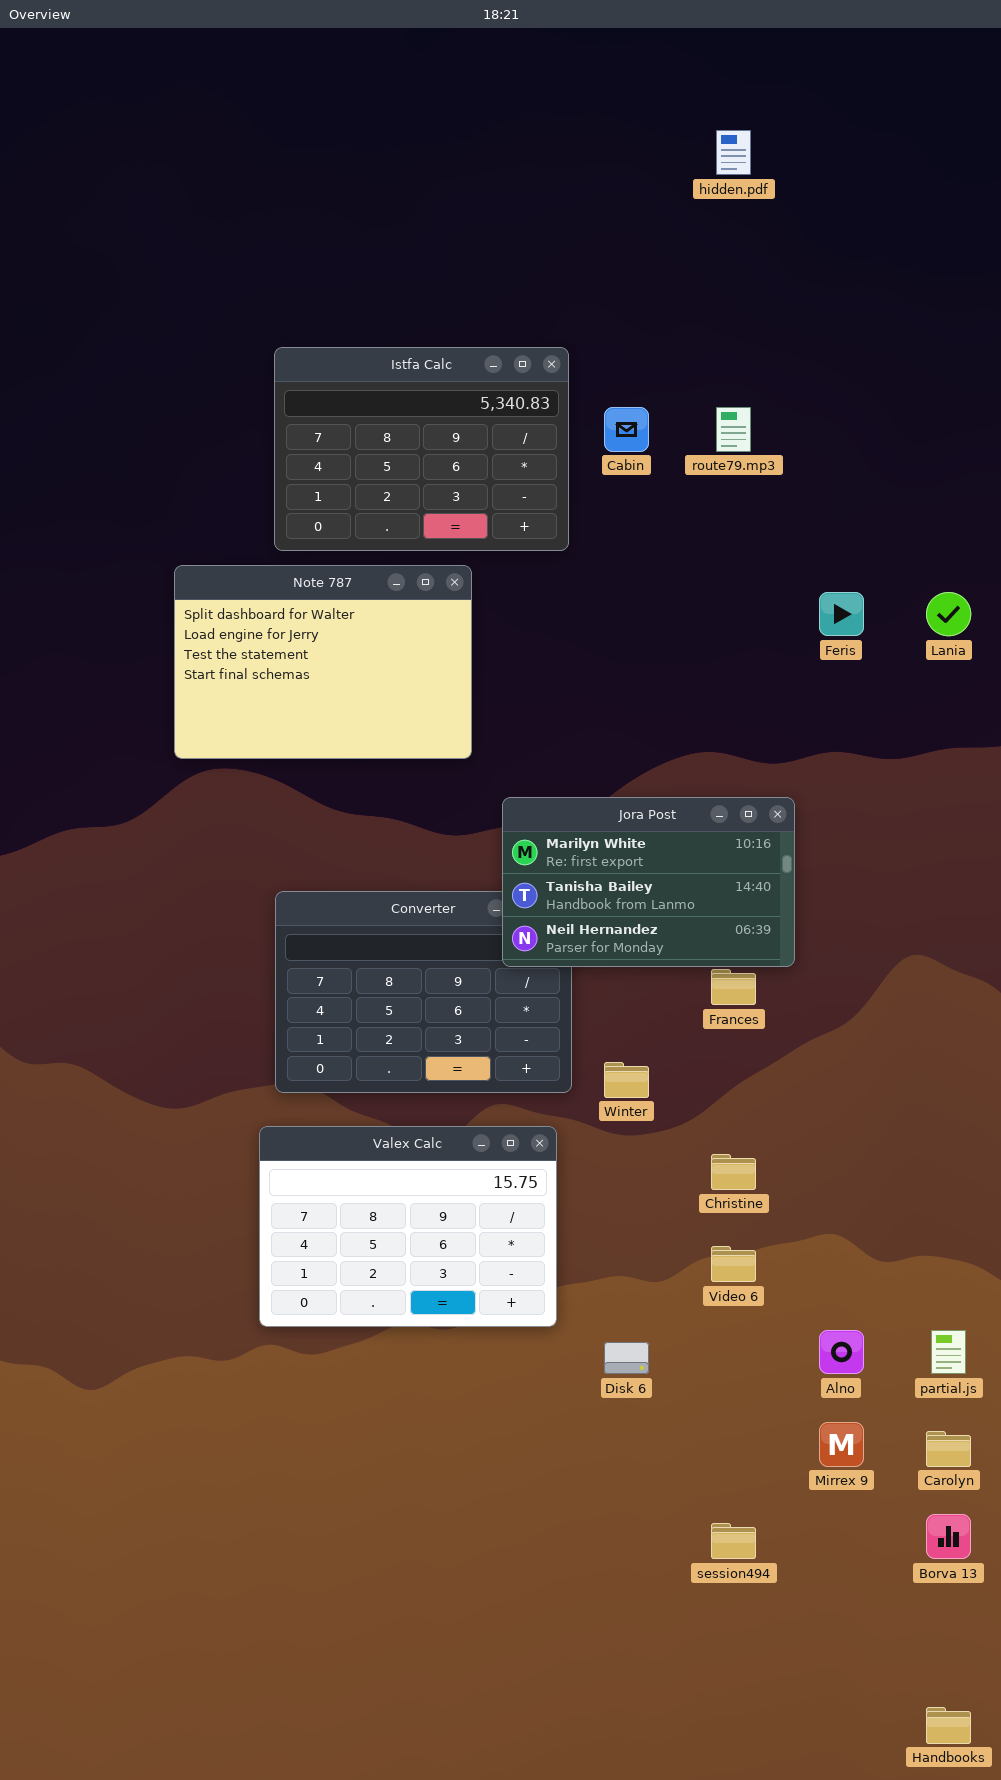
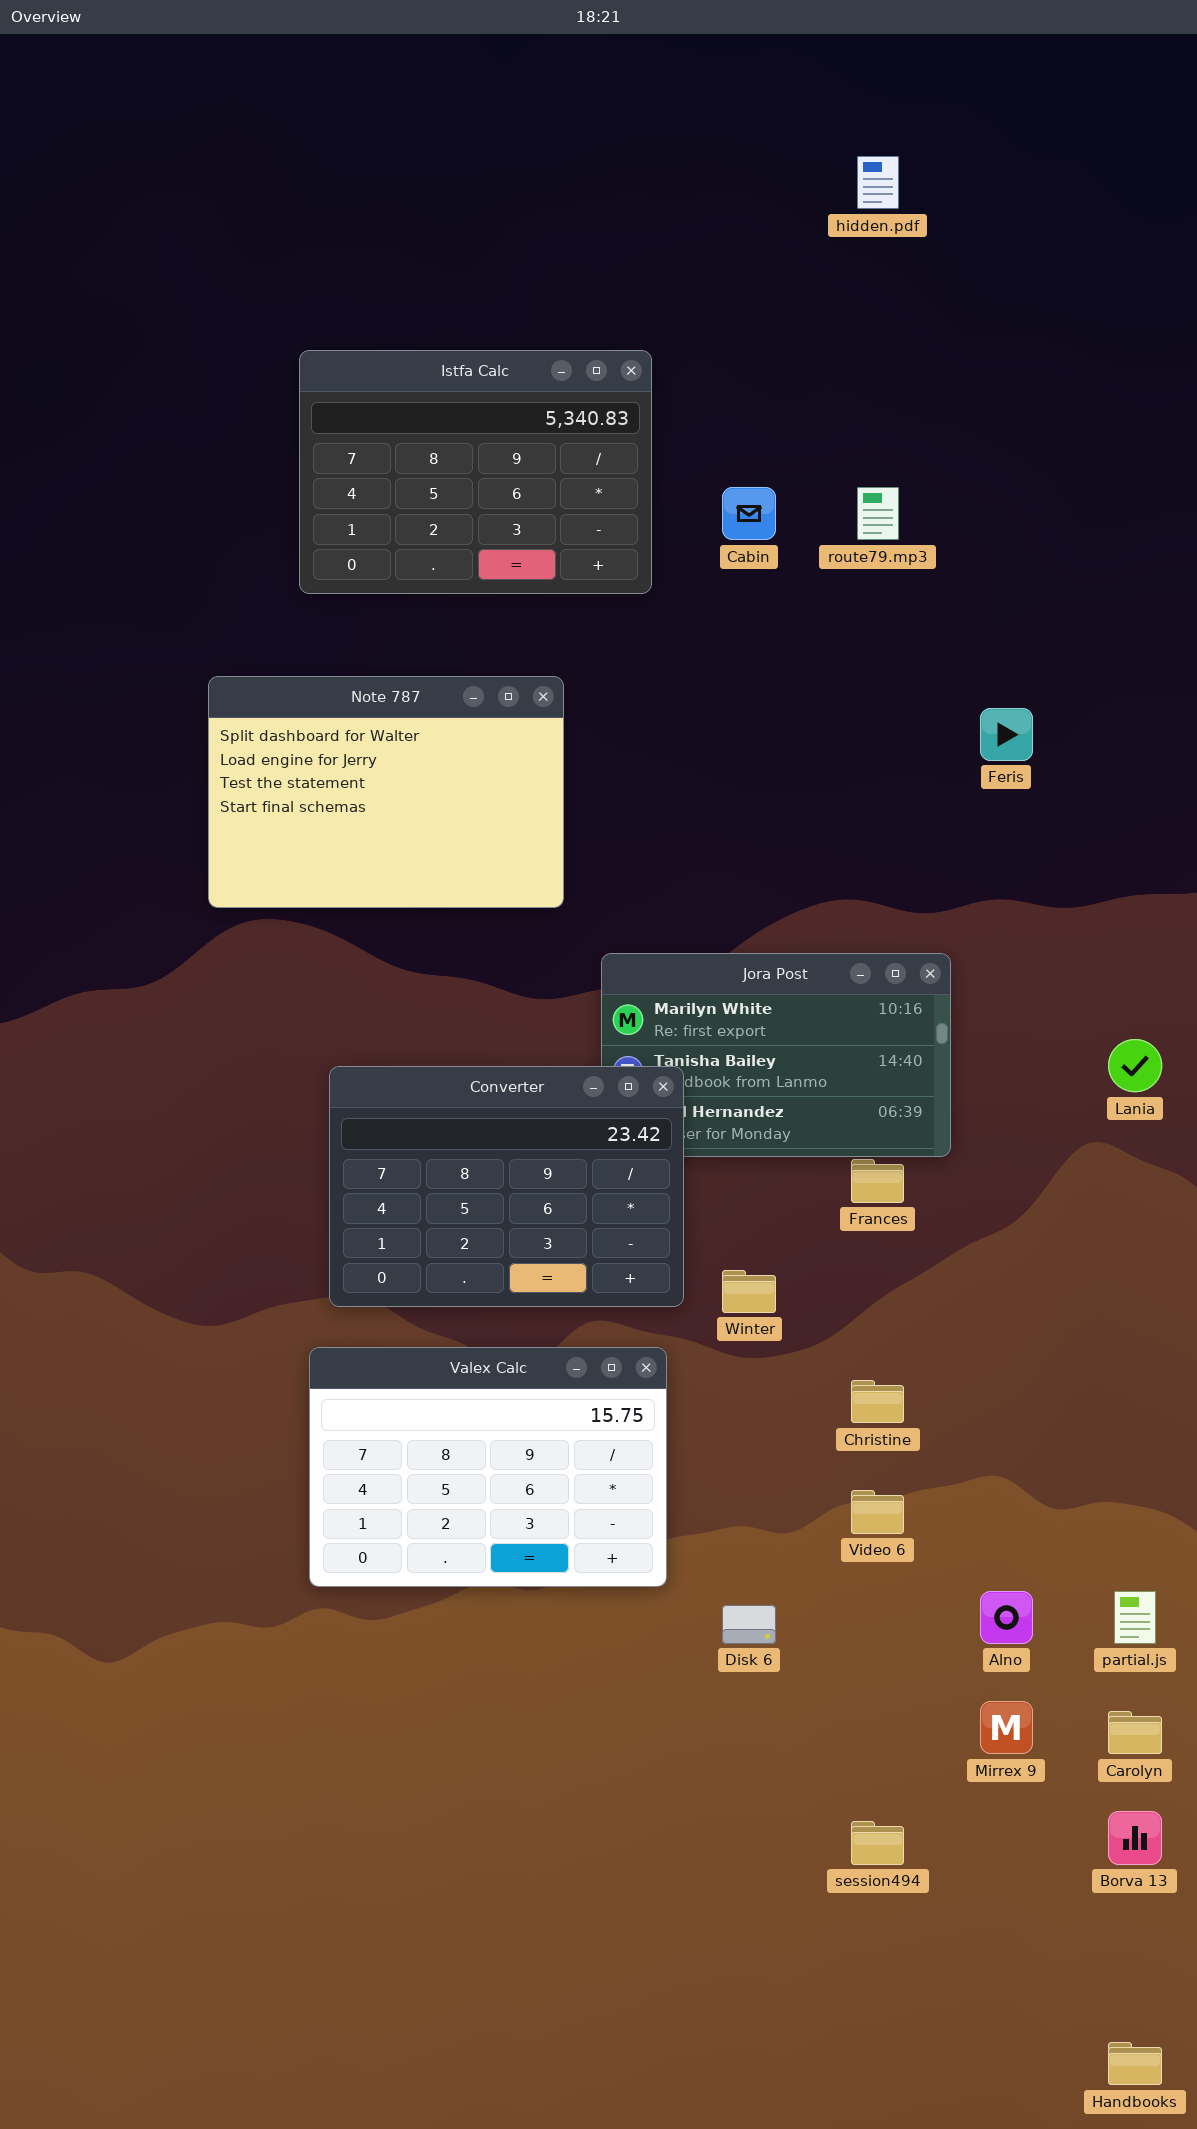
Istfa Calc: [274,347,569,551] -> [299,350,652,594], moved
Lania: [926,592,971,636] -> [1108,1039,1162,1092], moved
Converter: [275,891,572,1093] -> [329,1066,684,1307], raised

